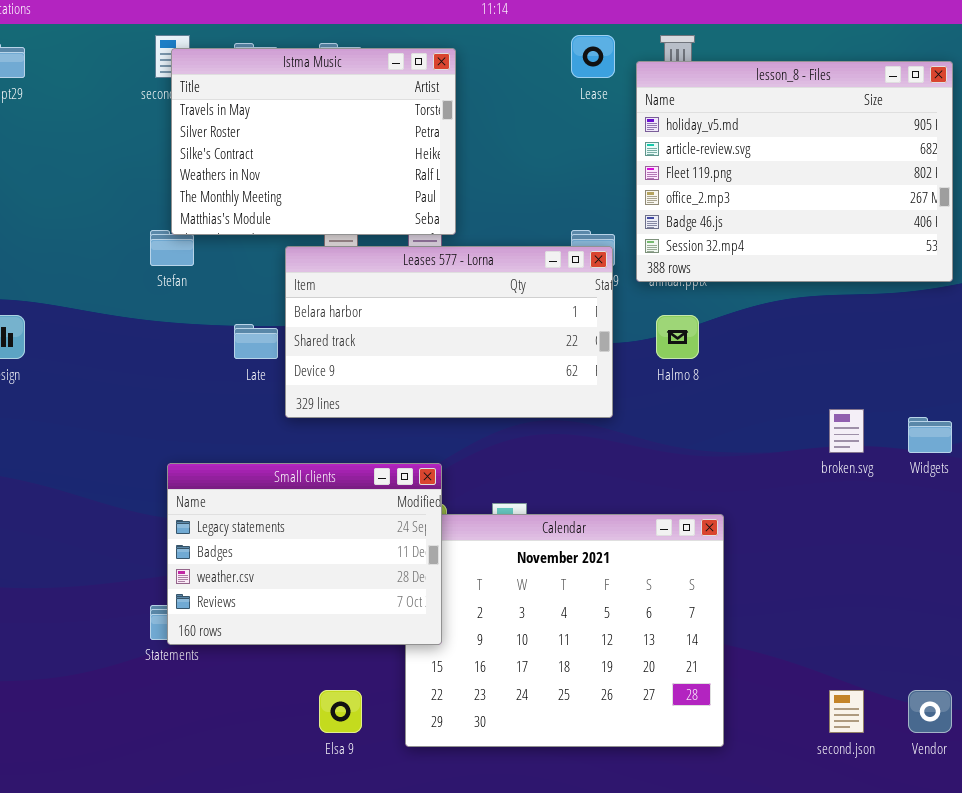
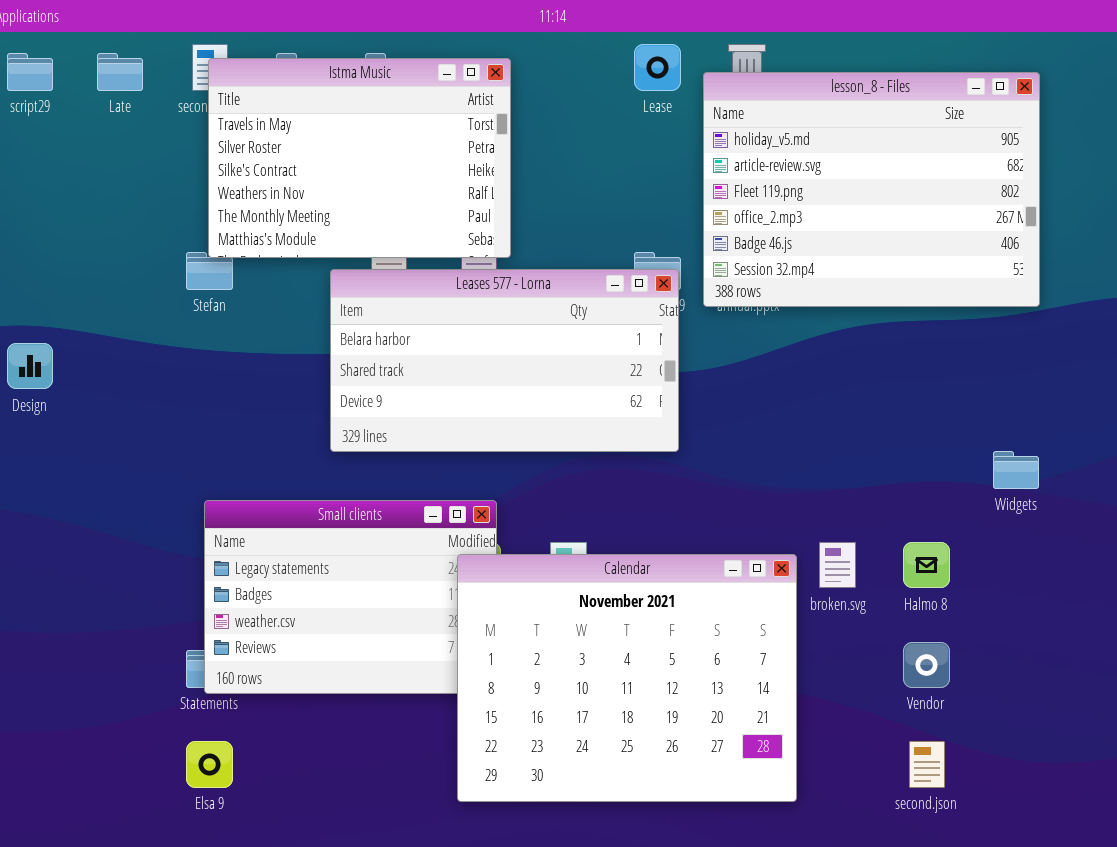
Halmo 8: [656,315,699,359] -> [903,542,950,588], moved
Late: [234,324,278,359] -> [97,53,143,91], moved
broken.svg: [829,409,864,453] -> [819,542,856,588], moved
Calendar: [405,514,724,747] -> [457,554,797,802], raised
Elsa 9: [319,690,362,733] -> [186,741,233,788], moved
Vendor: [908,690,952,733] -> [903,642,950,688], moved

